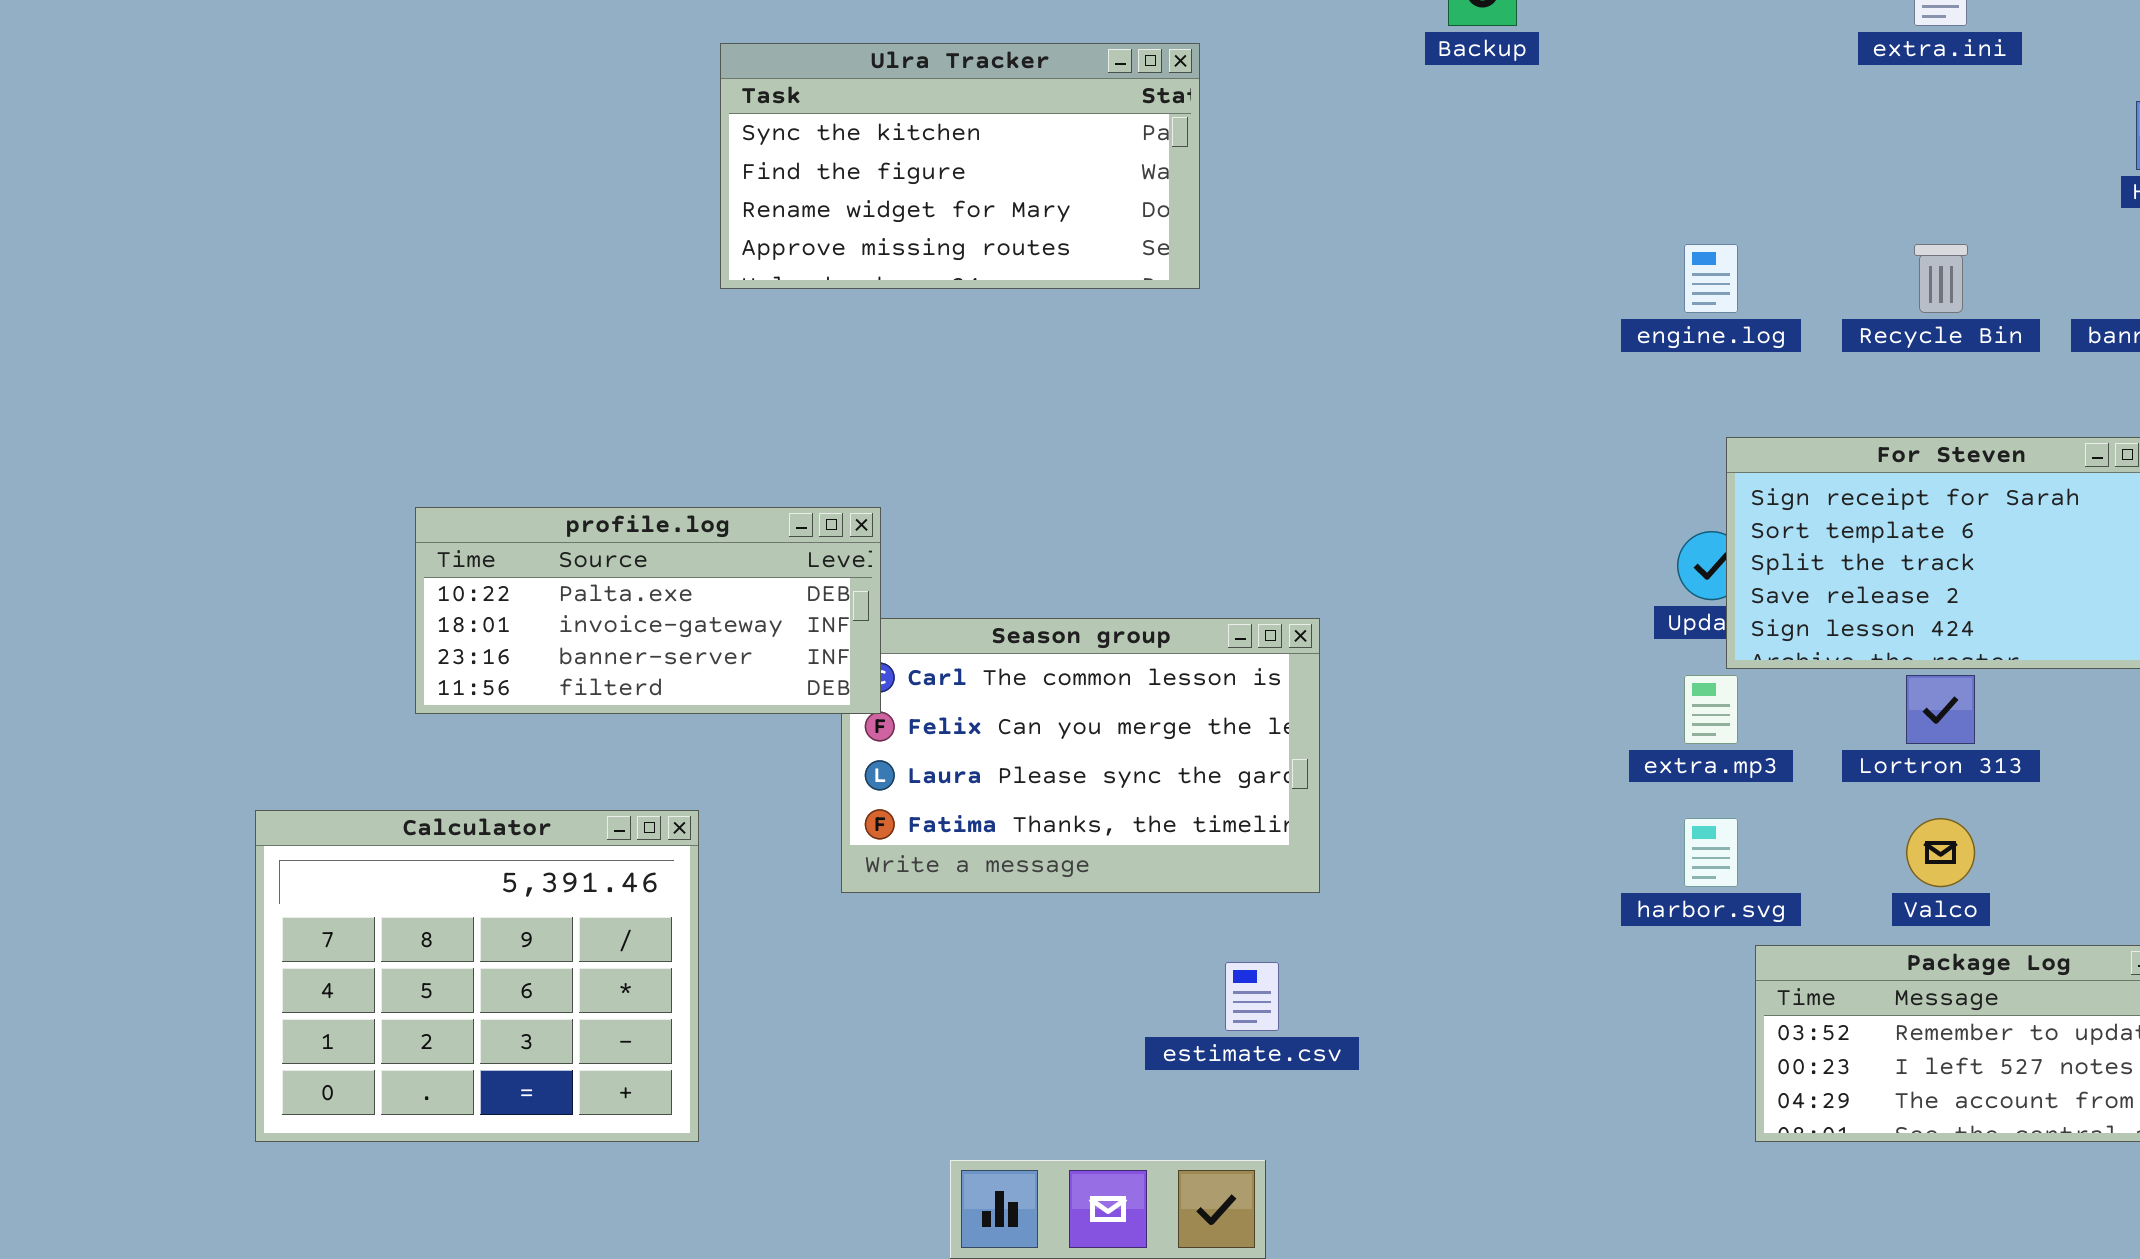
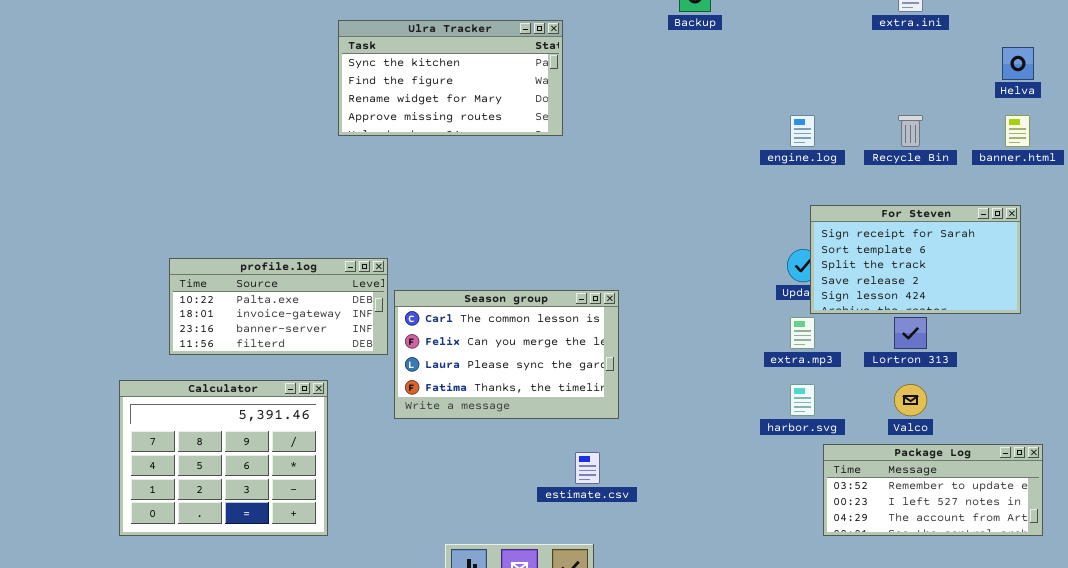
profile.log: [415,507,881,714] -> [169,258,388,355], moved

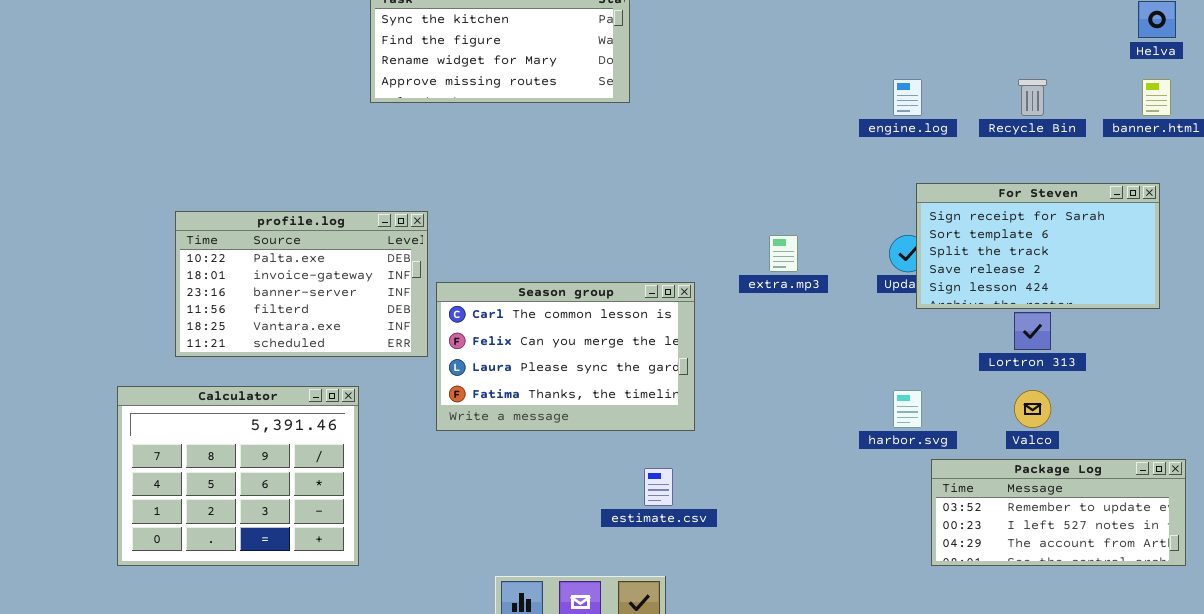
profile.log: [169,258,388,355] -> [175,211,428,357], resized
extra.mp3: [790,317,815,349] -> [769,235,798,272], moved

